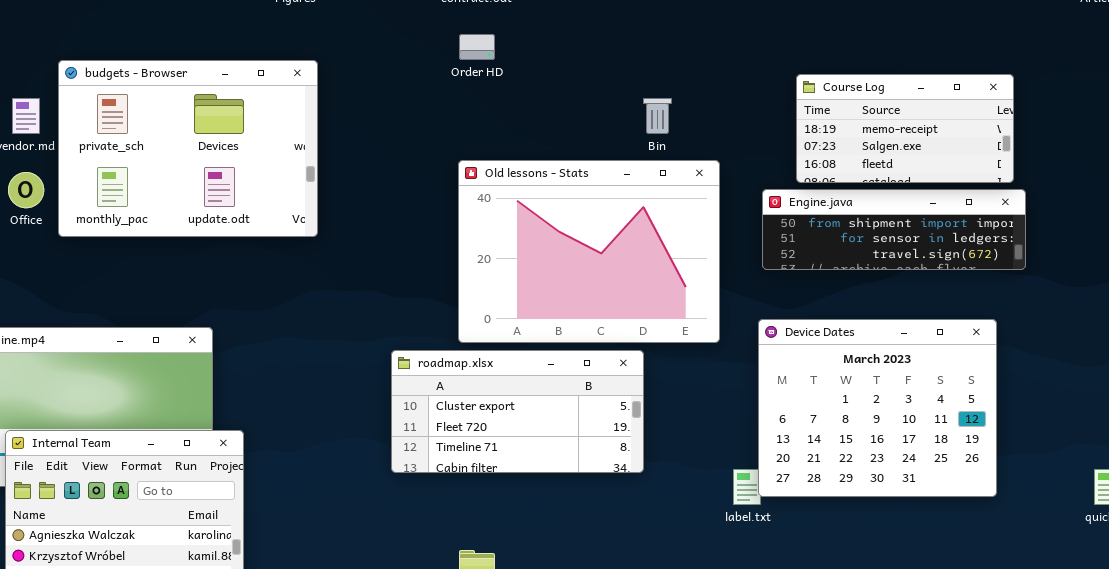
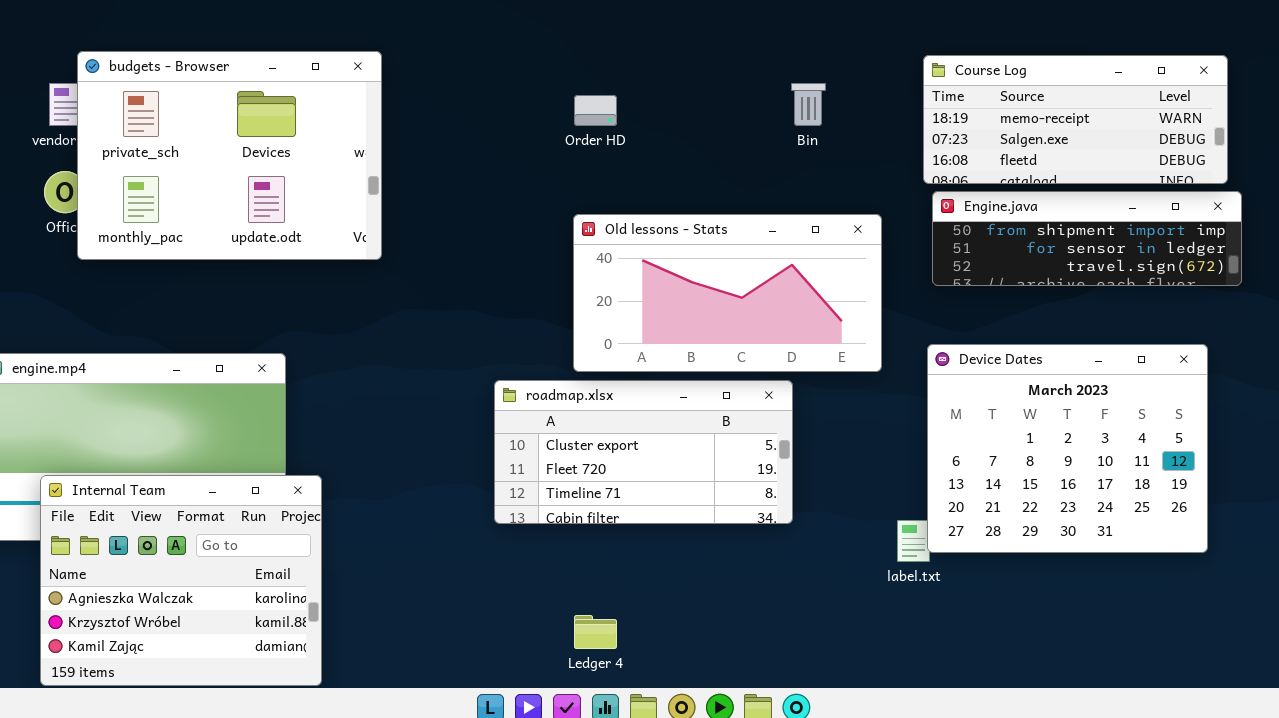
Order HD: [459,34,495,60] -> [574,95,617,126], moved
budgets - Browser: [58,60,318,237] -> [77,51,382,260], moved
Course Log: [796,74,1014,183] -> [923,55,1228,184], resized
Old lessons - Stats: [458,160,720,343] -> [573,214,882,372], resized

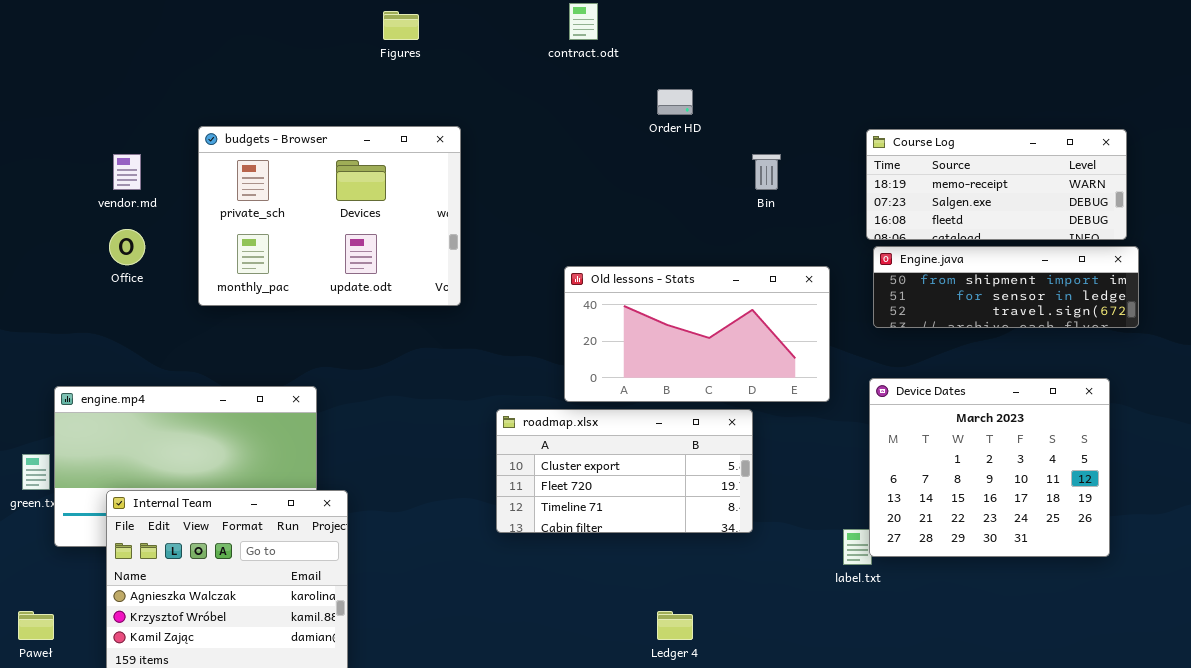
budgets - Browser: [77,51,382,260] -> [198,126,461,306], moved
Order HD: [574,95,617,126] -> [657,89,693,115], moved
Ledger 4: [574,615,617,649] -> [657,611,693,640], moved

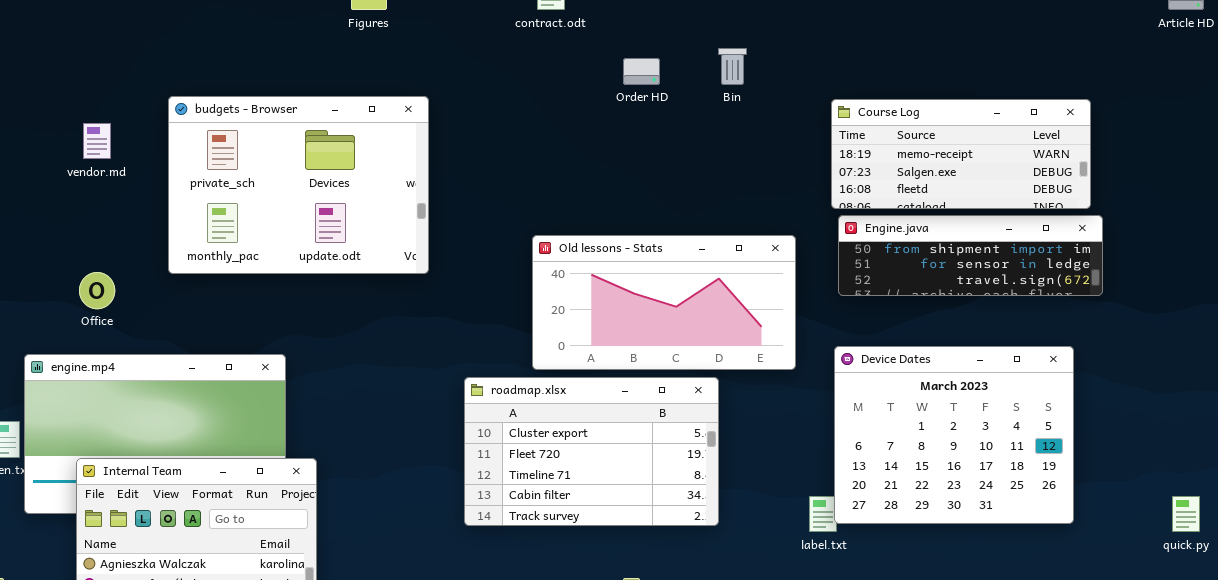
Bin: [752,154,781,190] -> [718,48,747,85], moved
Office: [109,229,145,265] -> [79,272,115,309], moved
roadmap.xlsx: [496,409,753,533] -> [464,377,719,526], resized

